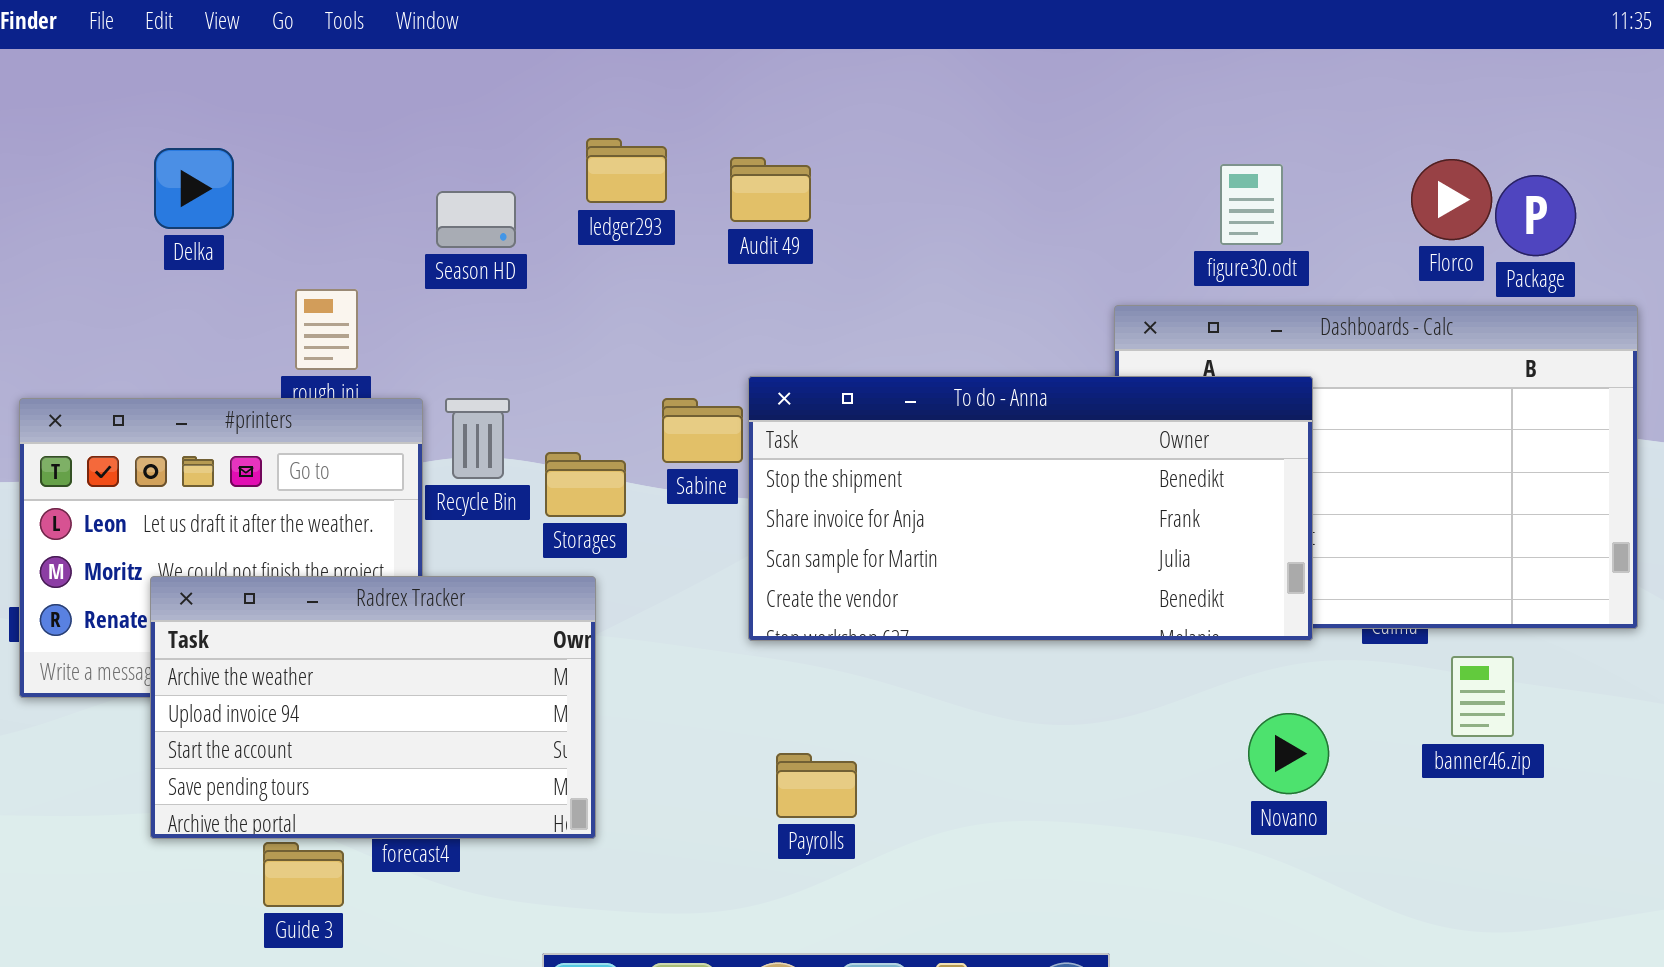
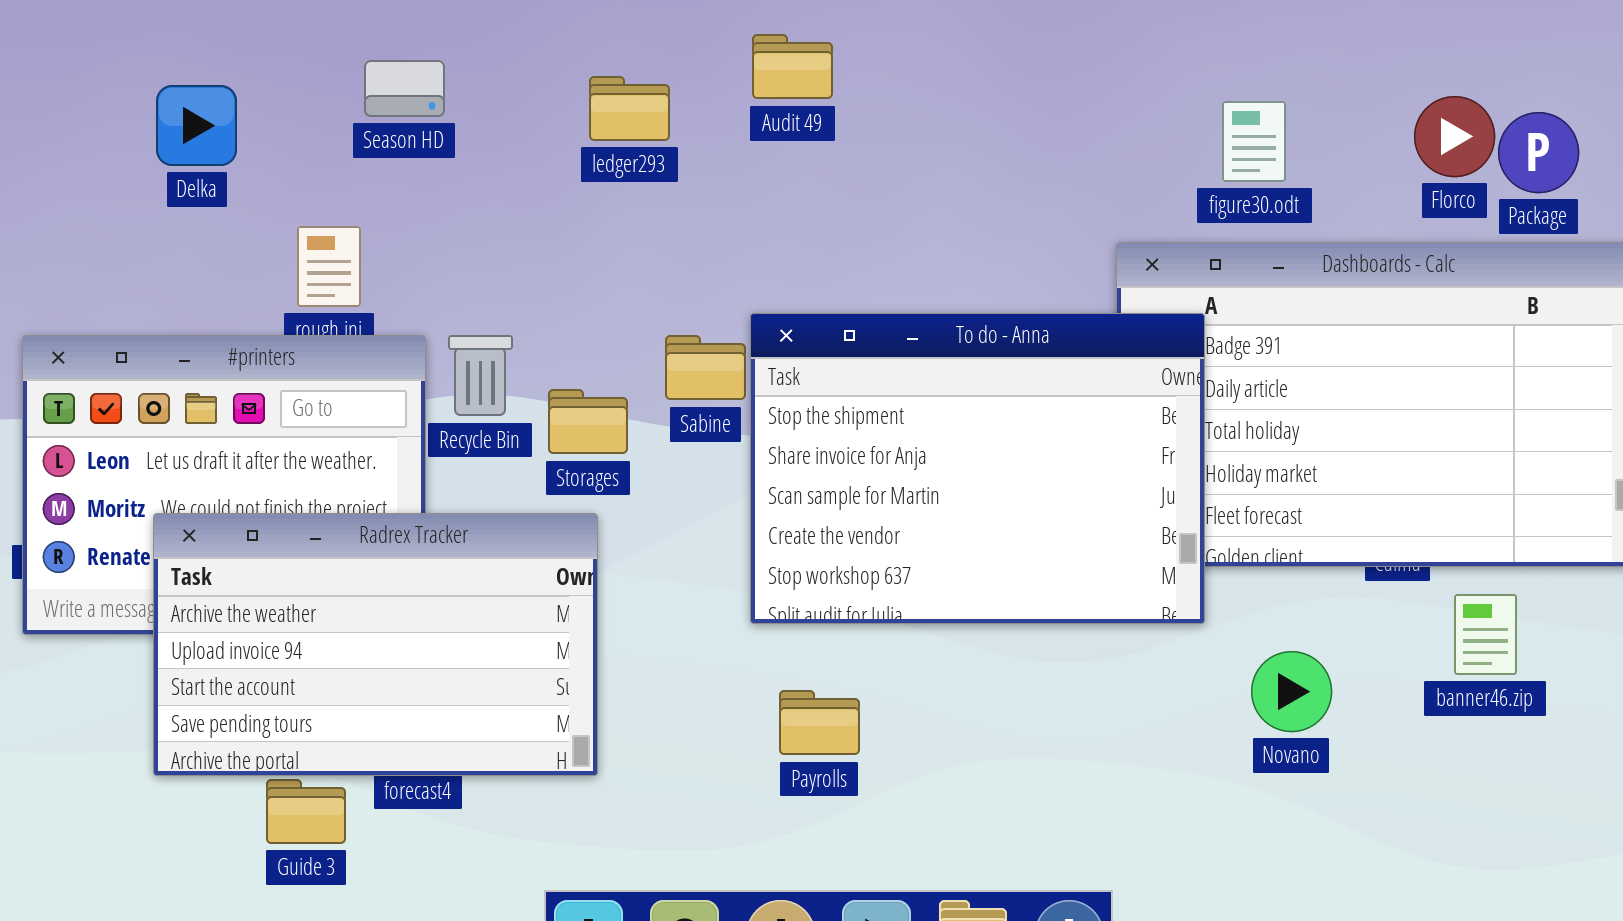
Audit 49: [730,157,811,222] -> [752,34,833,99], moved
Season HD: [436,191,516,248] -> [364,60,445,117], moved
To do - Anna: [748,376,1313,641] -> [750,313,1205,624], resized

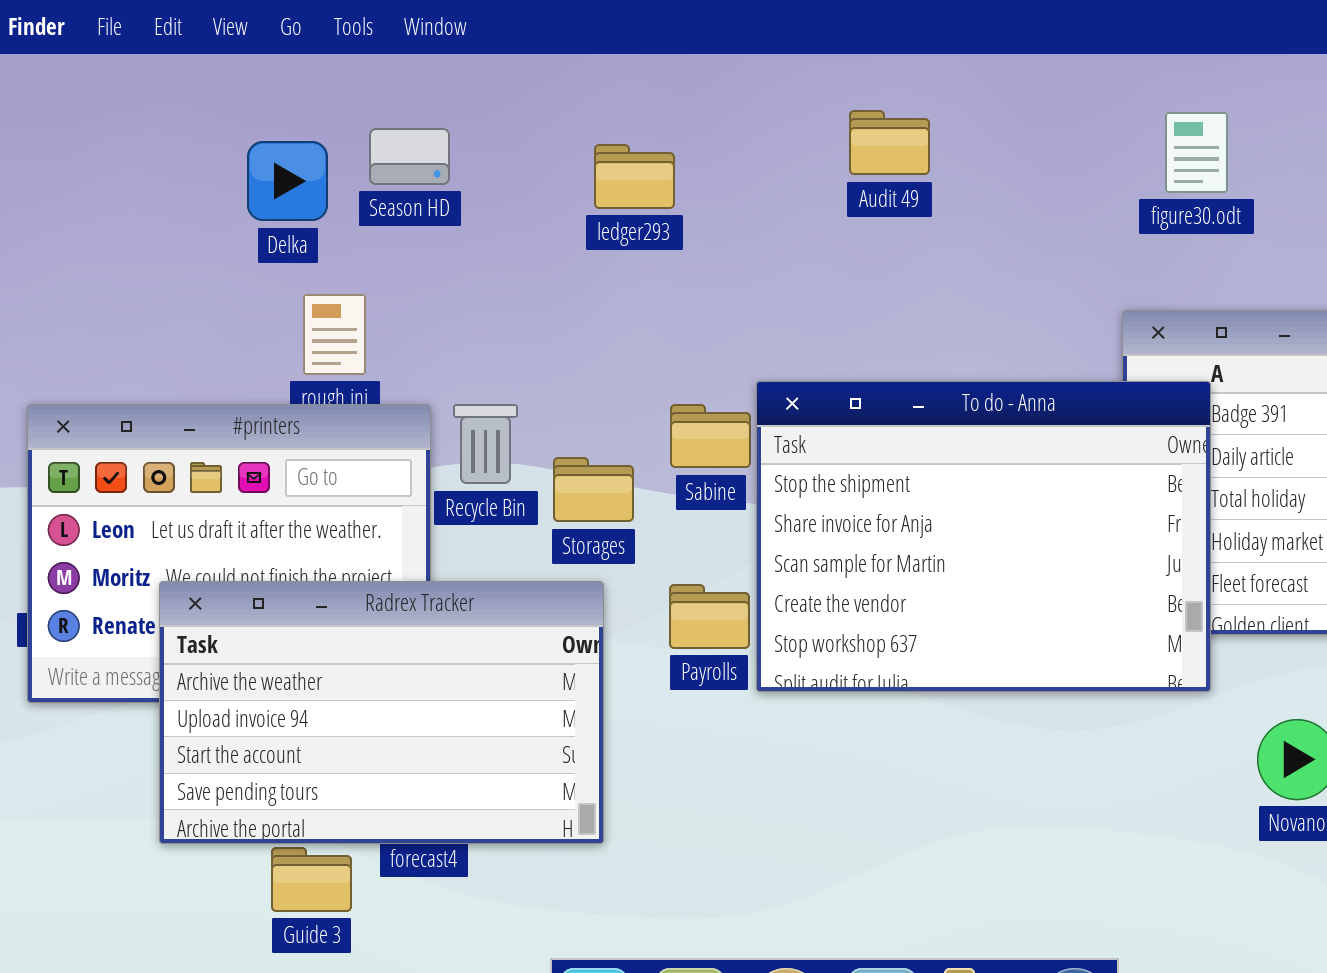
Audit 49: [752,34,833,99] -> [849,110,930,175], moved
Delka: [156,85,237,166] -> [247,141,328,221], moved
figure30.odt: [1222,101,1286,182] -> [1165,112,1228,193], moved
Payrolls: [779,690,860,755] -> [669,584,750,649], moved

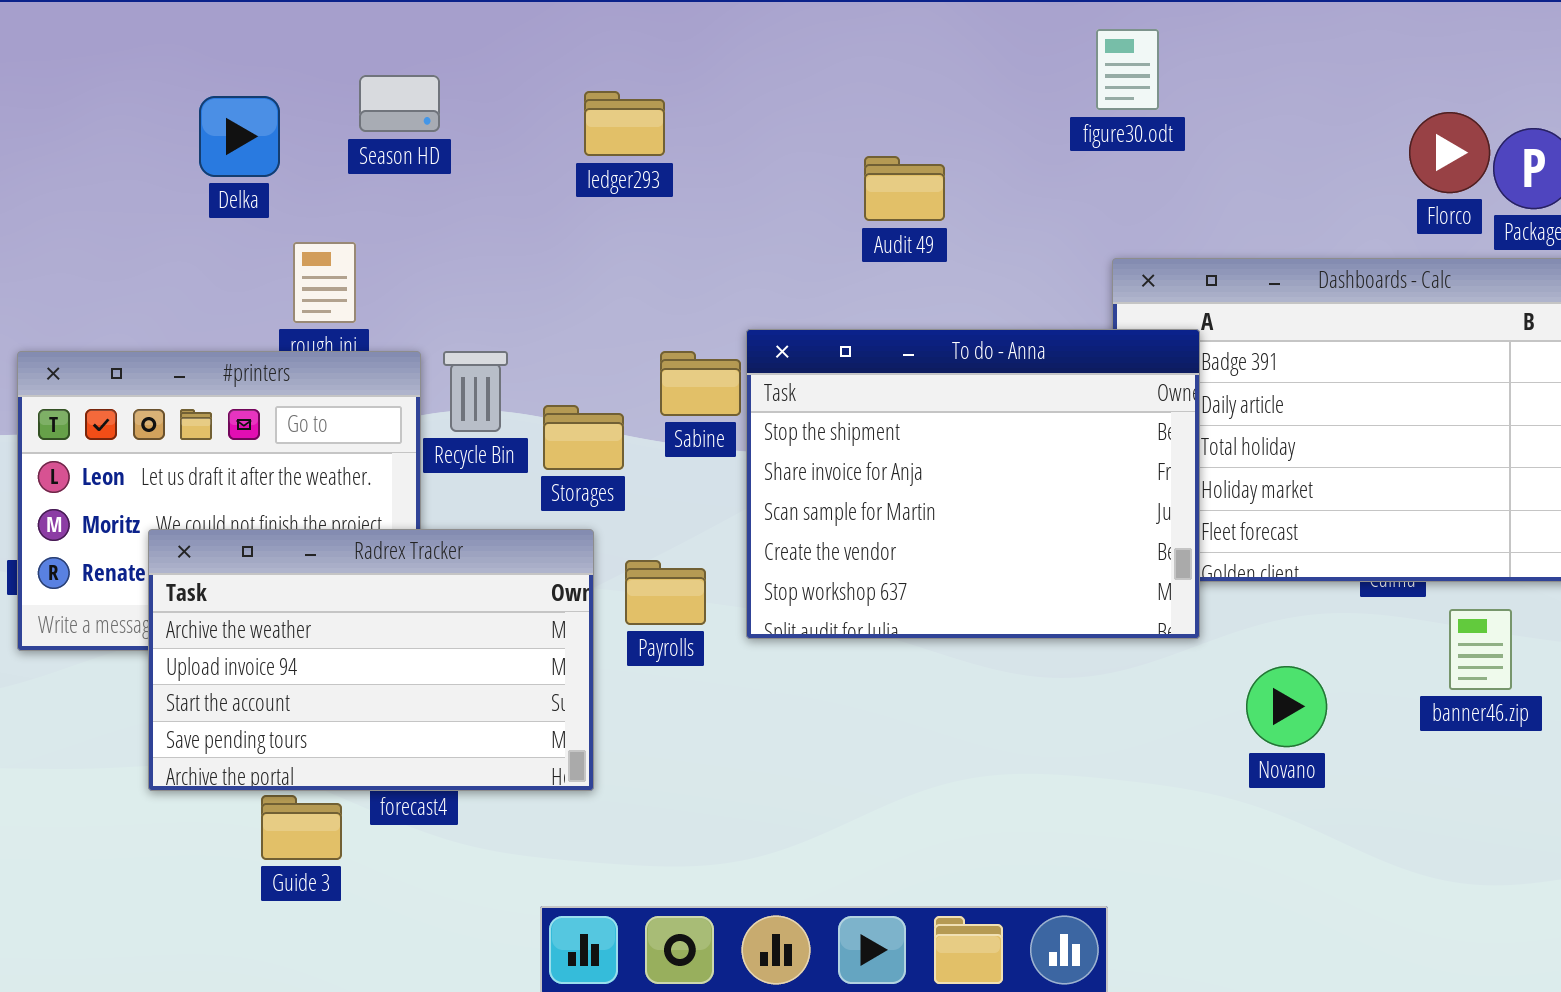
Audit 49: [849,110,930,175] -> [864,156,945,221], moved
figure30.odt: [1165,112,1228,193] -> [1096,29,1159,110], moved
Delka: [247,141,328,221] -> [199,96,280,177], moved
Payrolls: [669,584,750,649] -> [625,560,706,625], moved

